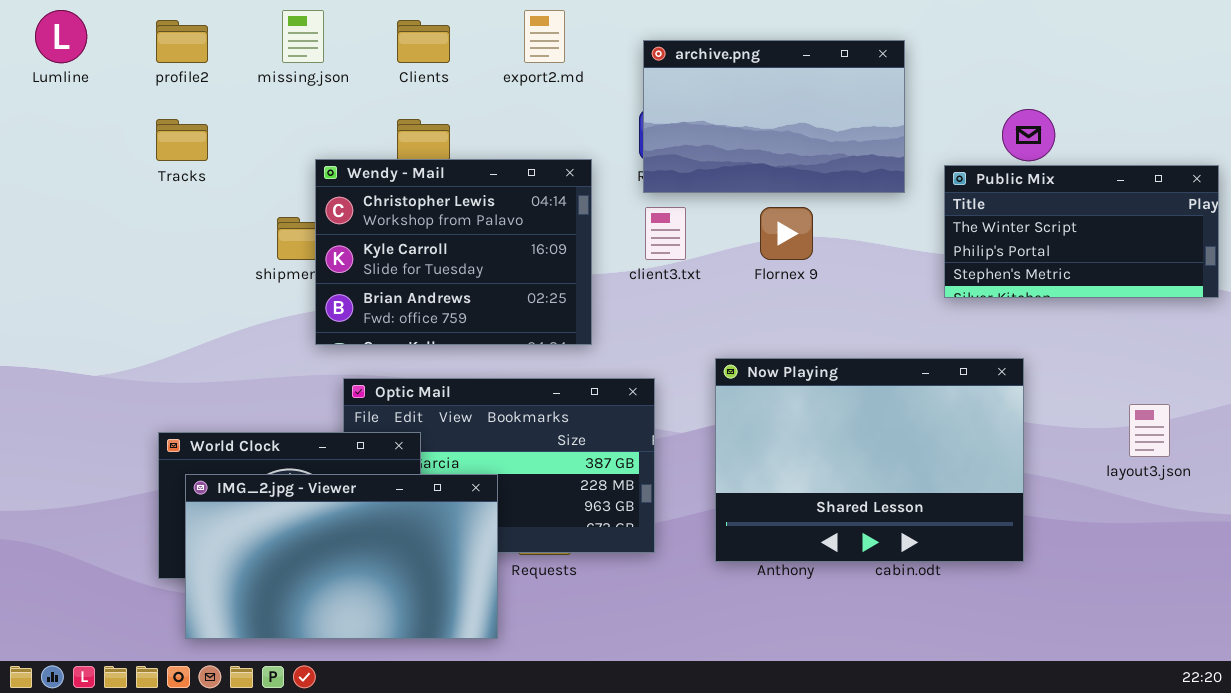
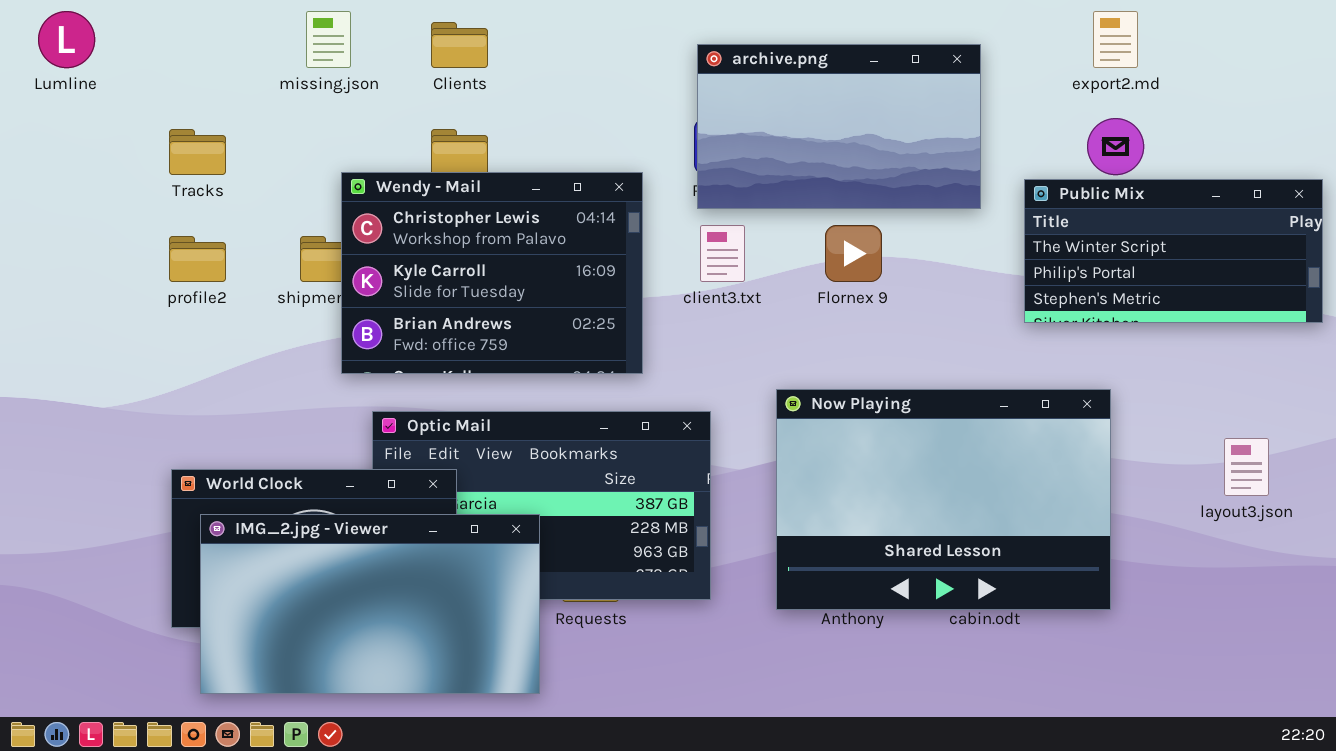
export2.md: [524,10,565,63] -> [1093,11,1138,68], moved
profile2: [156,20,208,63] -> [169,236,226,282], moved

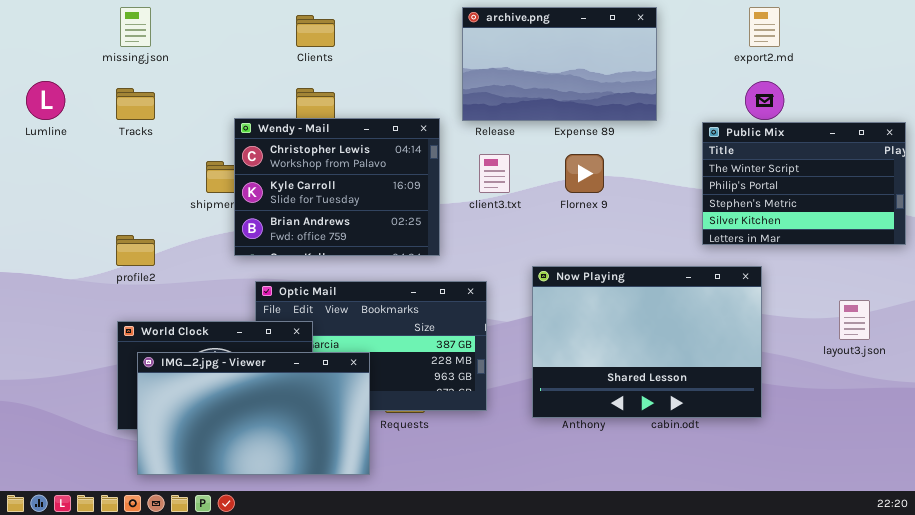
Lumline: [38,11,95,68] -> [26,81,65,120], moved
missing.json: [306,11,351,68] -> [120,7,151,47], moved
archive.png: [697,44,981,209] -> [462,7,657,121], moved
Public Mix: [1024,179,1323,323] -> [702,122,906,245], resized
profile2: [169,236,226,282] -> [116,235,155,266], moved

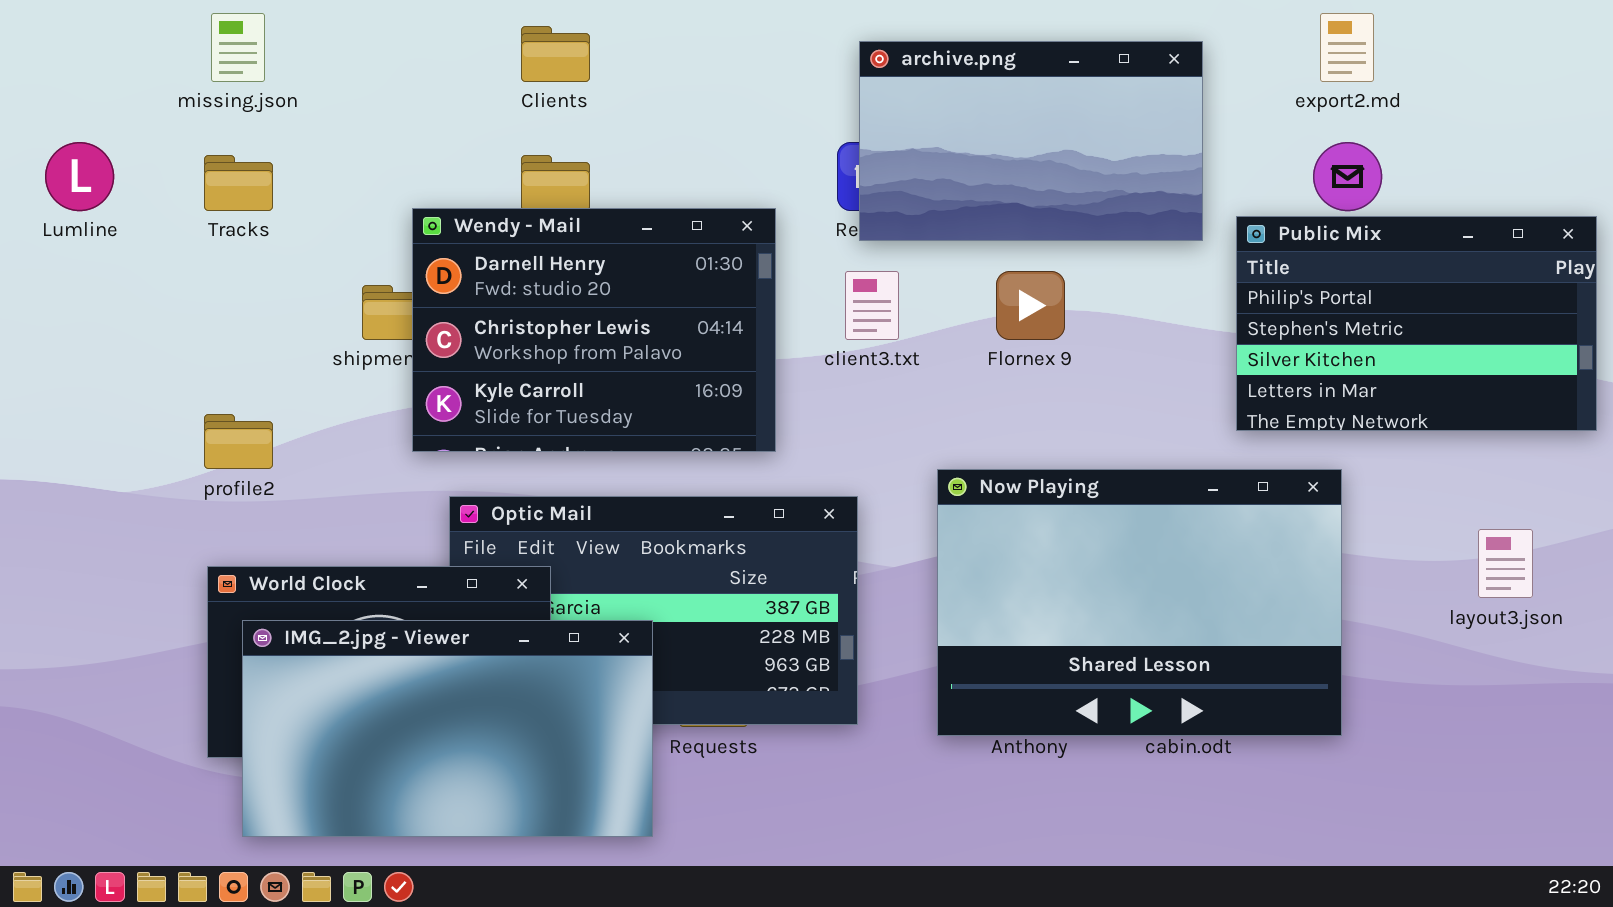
archive.png: [462,7,657,121] -> [859,41,1203,241], moved
Wendy - Mail: [234,118,440,256] -> [412,208,776,452], scrolled up 1 row
Public Mix: [702,122,906,245] -> [1236,216,1597,431], scrolled down 1 row

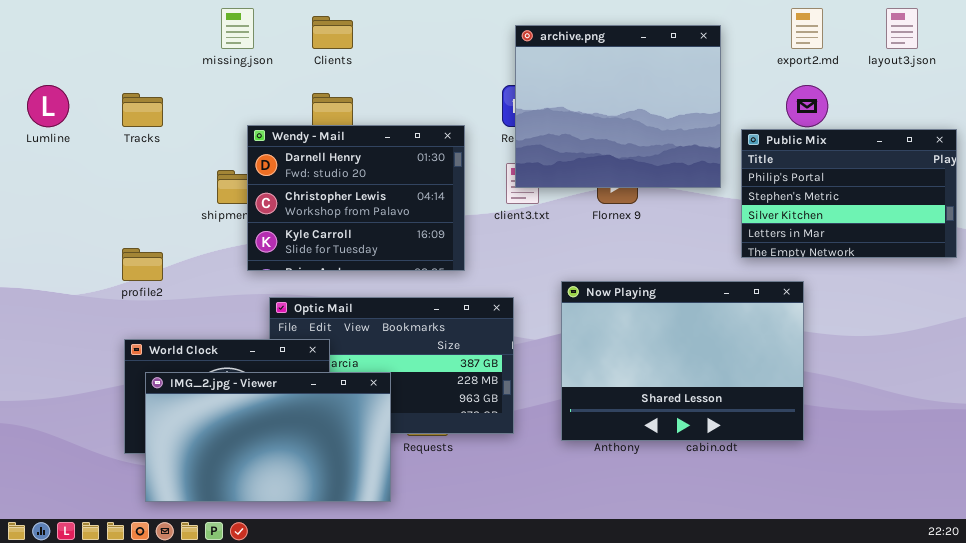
missing.json: [211,13,265,82] -> [221,8,254,49], moved
archive.png: [859,41,1203,241] -> [515,25,721,188], resized
layout3.json: [1478,529,1533,598] -> [886,8,918,49], moved

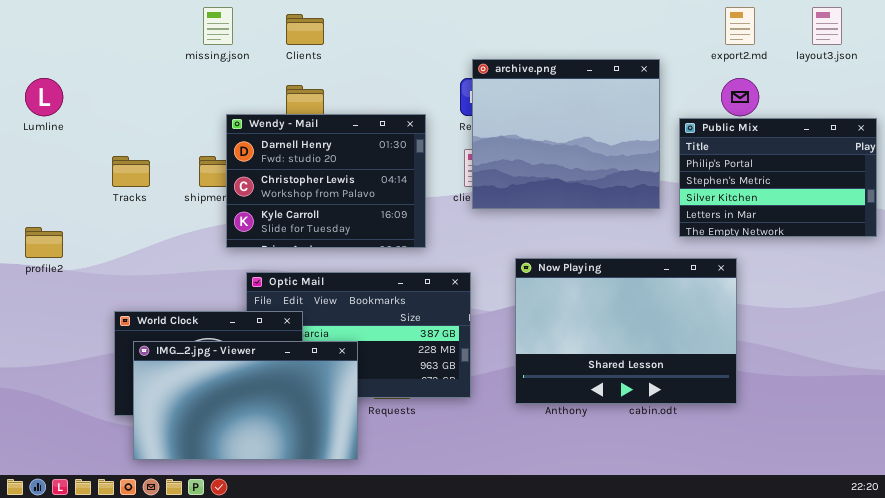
archive.png: [515,25,721,188] -> [472,59,660,209], moved
Tracks: [122,93,163,127] -> [112,156,150,187], moved
profile2: [122,248,163,281] -> [25,227,63,258], moved

